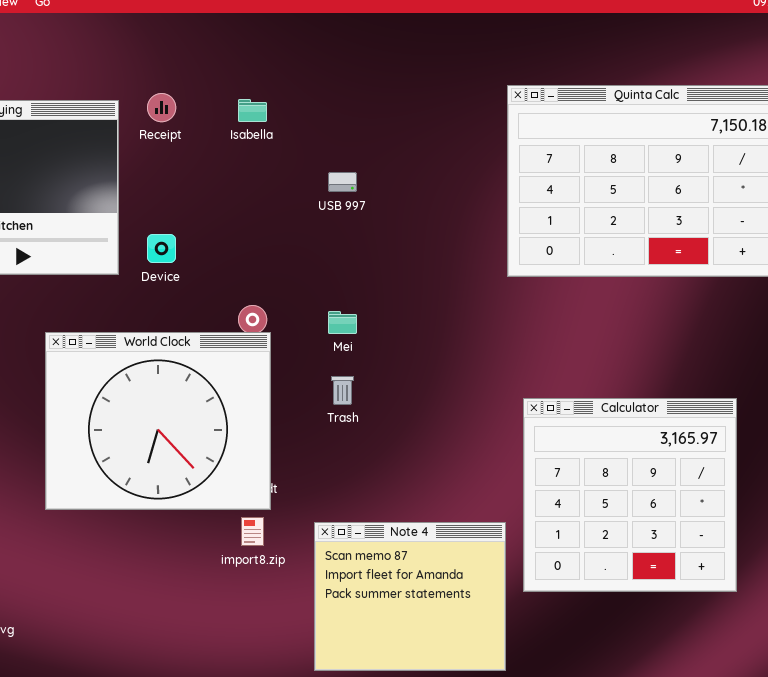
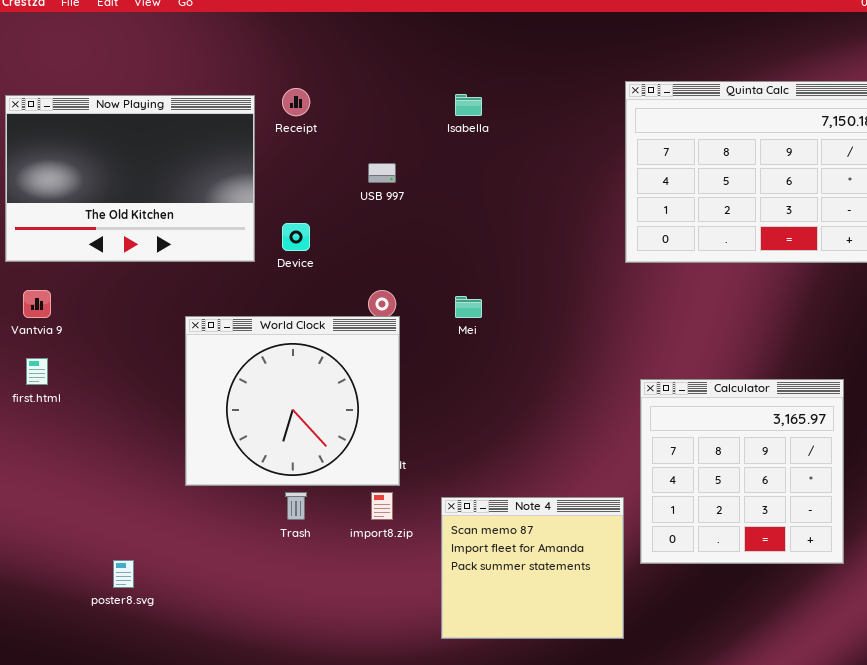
Isabella: [238,99,267,122] -> [455,94,482,116], moved
USB 997: [328,172,357,192] -> [368,163,396,183], moved
Trash: [331,376,354,405] -> [285,492,307,520], moved

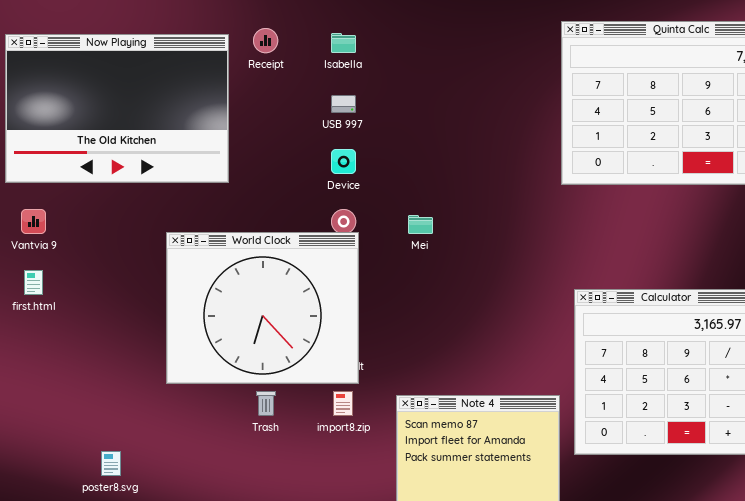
Isabella: [455,94,482,116] -> [331,33,356,53], moved
Device: [282,223,310,251] -> [331,149,356,174], moved

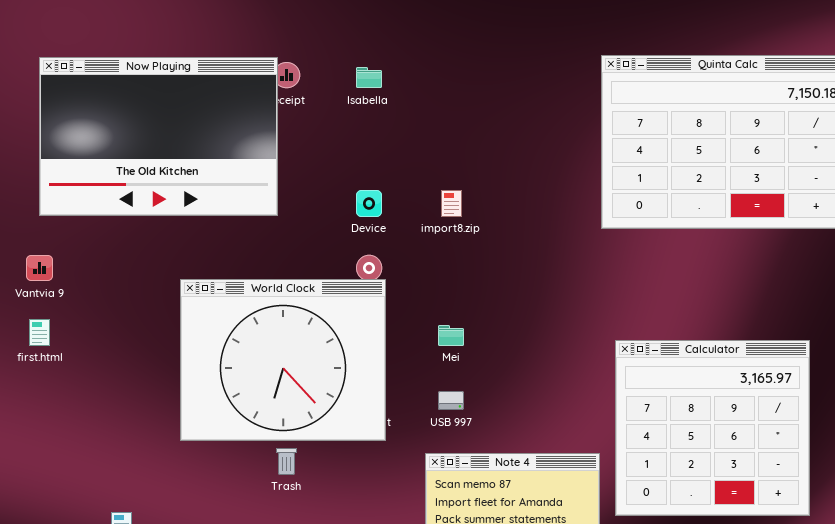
Now Playing: [5,34,229,183] -> [39,57,278,216], moved
USB 997: [331,95,356,113] -> [438,391,464,410], moved
Mei: [408,215,433,234] -> [438,325,464,346], moved
import8.zip: [333,391,353,416] -> [441,190,462,217], moved

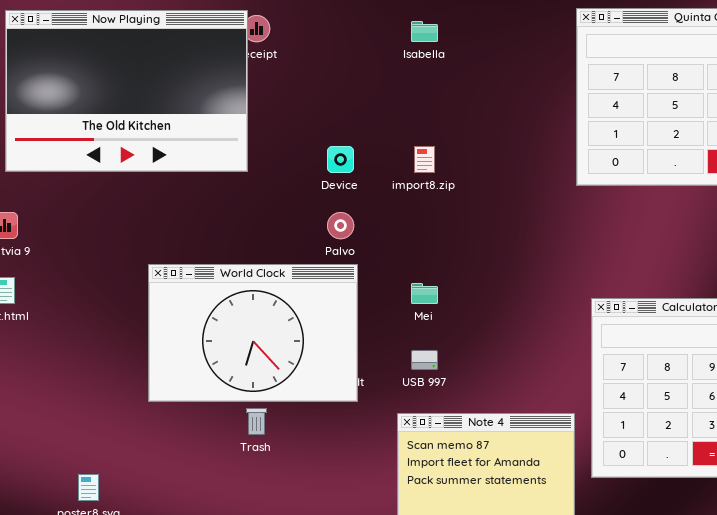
Isabella: [356,67,382,88] -> [411,21,438,42], moved
World Clock: [180,279,386,441] -> [148,264,358,402], resized

